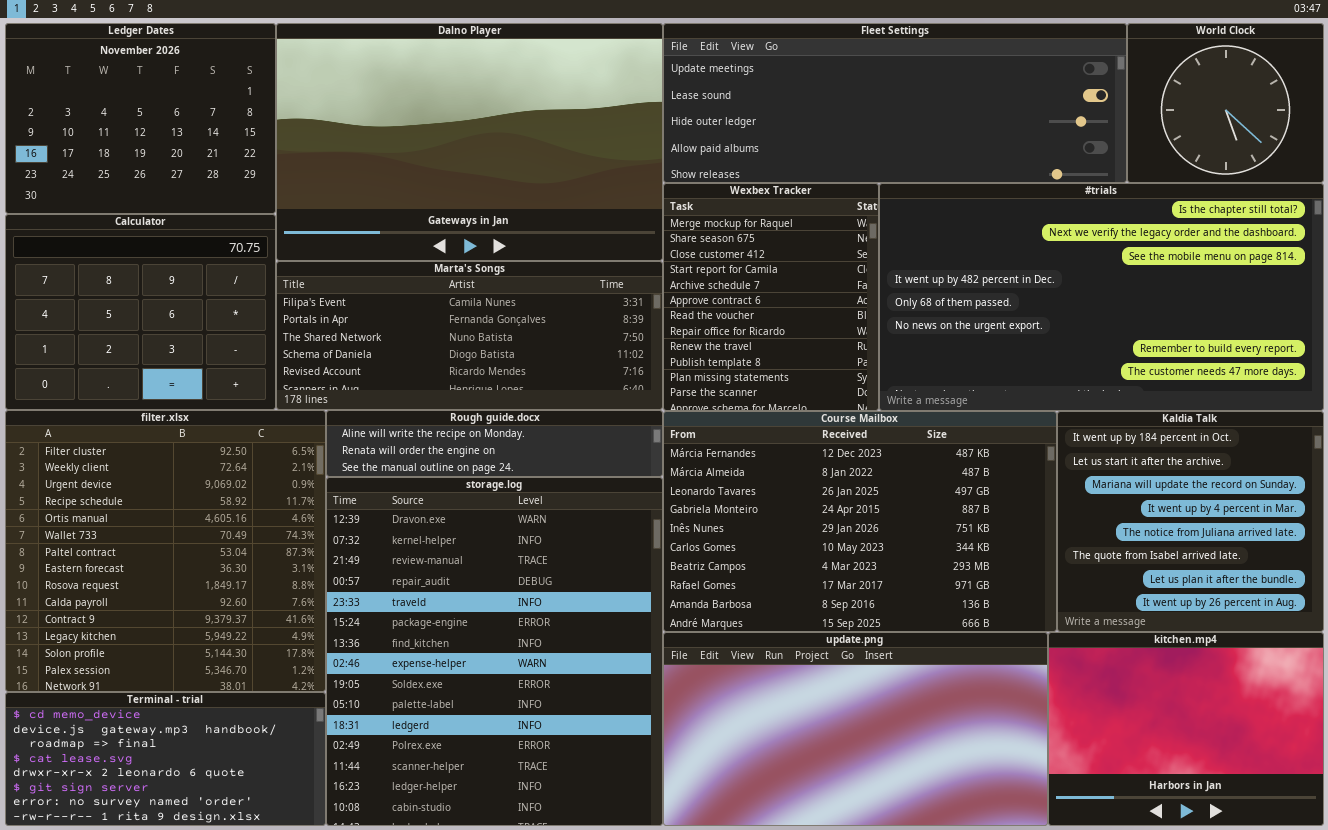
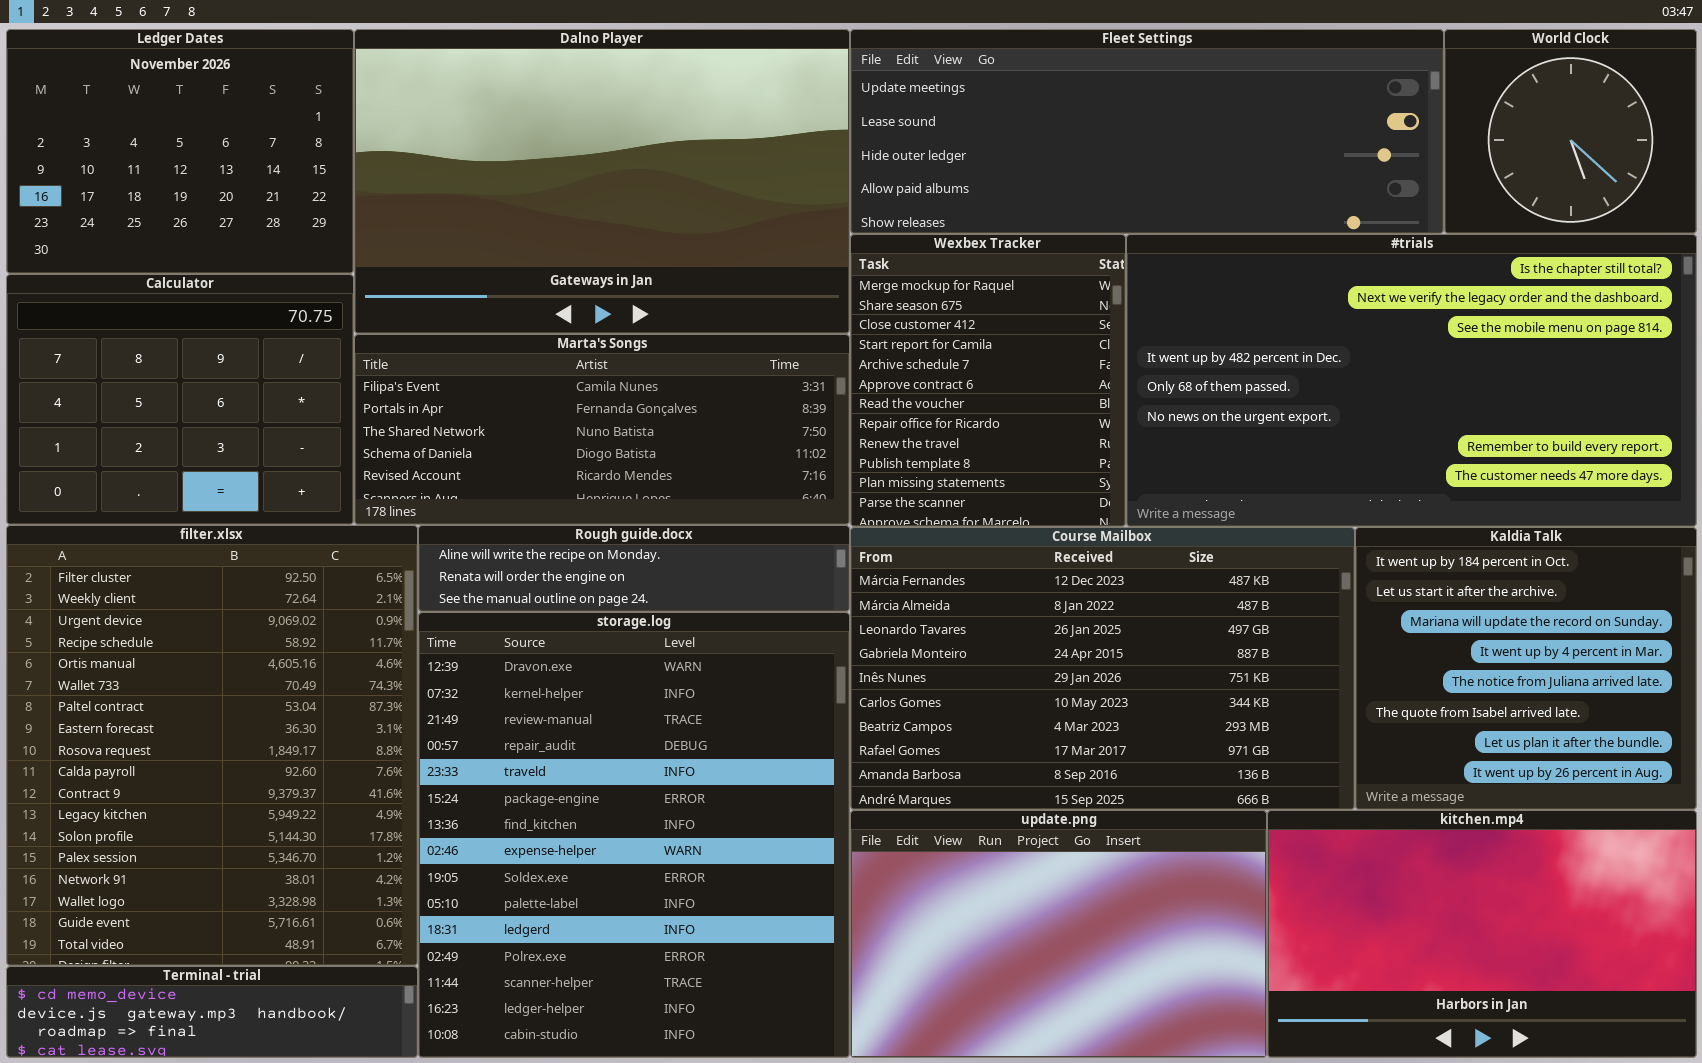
filter.xlsx: [5,410,326,692] -> [6,525,418,966], resized
update.png: [663,632,1048,826] -> [850,810,1267,1058], resized
kitchen.mp4: [1048,632,1324,826] -> [1267,810,1697,1058], resized
Terminal - trial: [5,692,326,826] -> [6,966,418,1058], resized

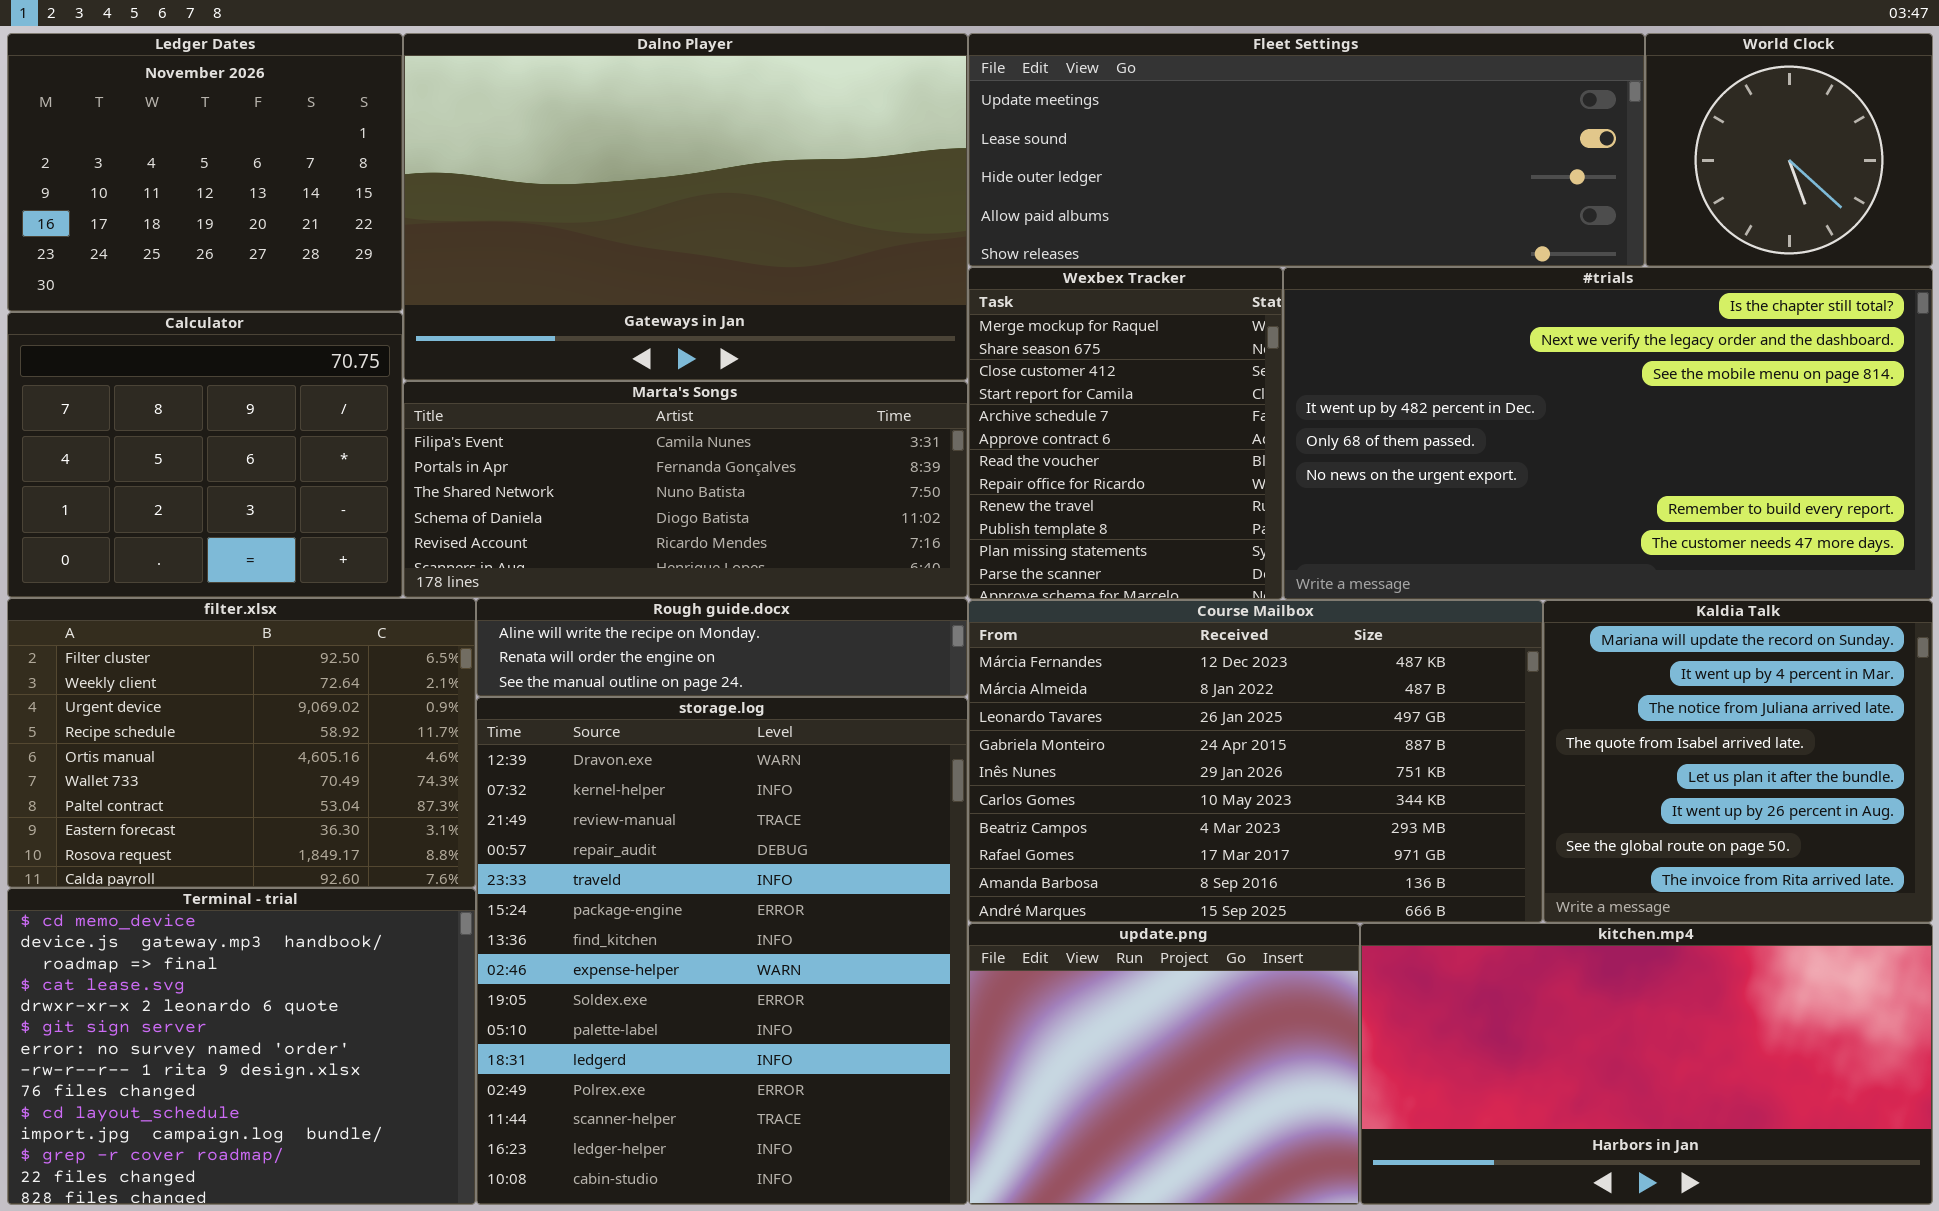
filter.xlsx: [6,525,418,966] -> [7,598,476,888], resized
Kaldia Talk: [1355,527,1697,810] -> [1543,600,1933,923], scrolled down 2 rows
update.png: [850,810,1267,1058] -> [968,923,1360,1205], resized
kitchen.mp4: [1267,810,1697,1058] -> [1360,923,1933,1205], resized
Terminal - trial: [6,966,418,1058] -> [7,888,476,1205], resized

